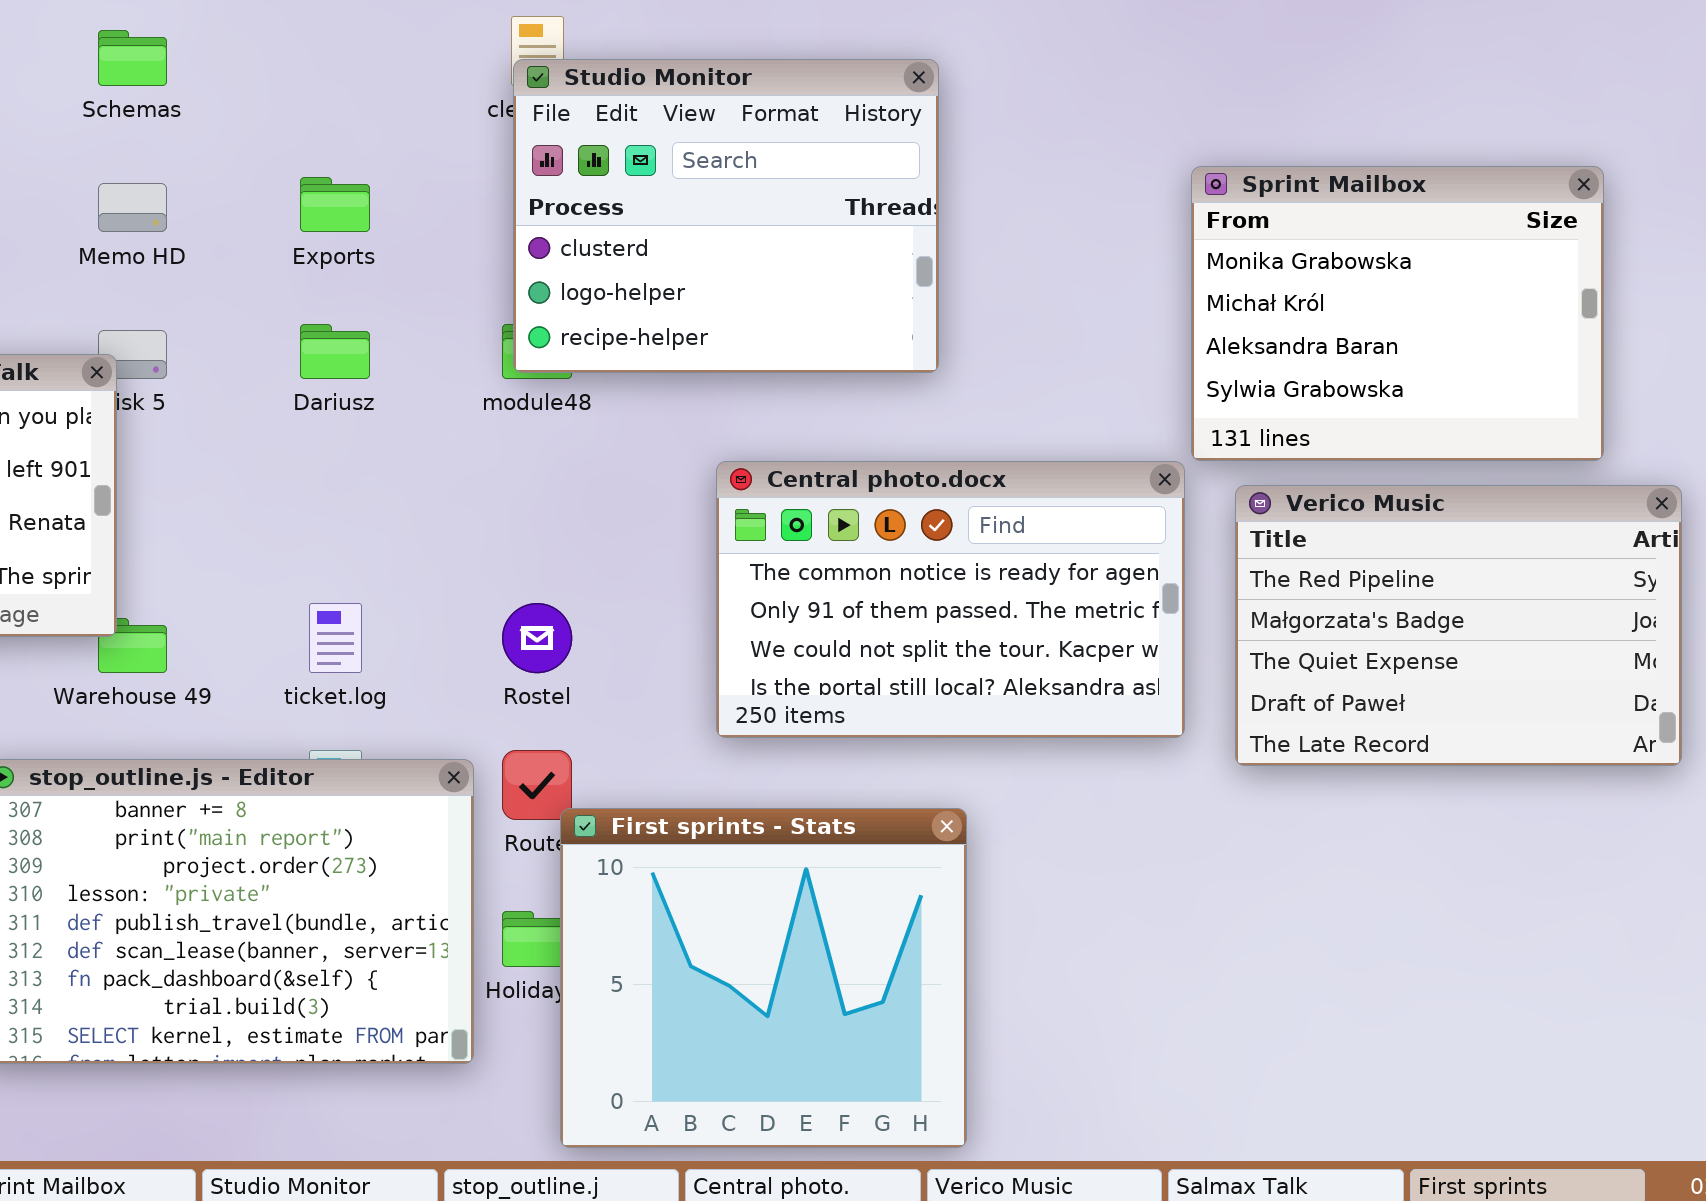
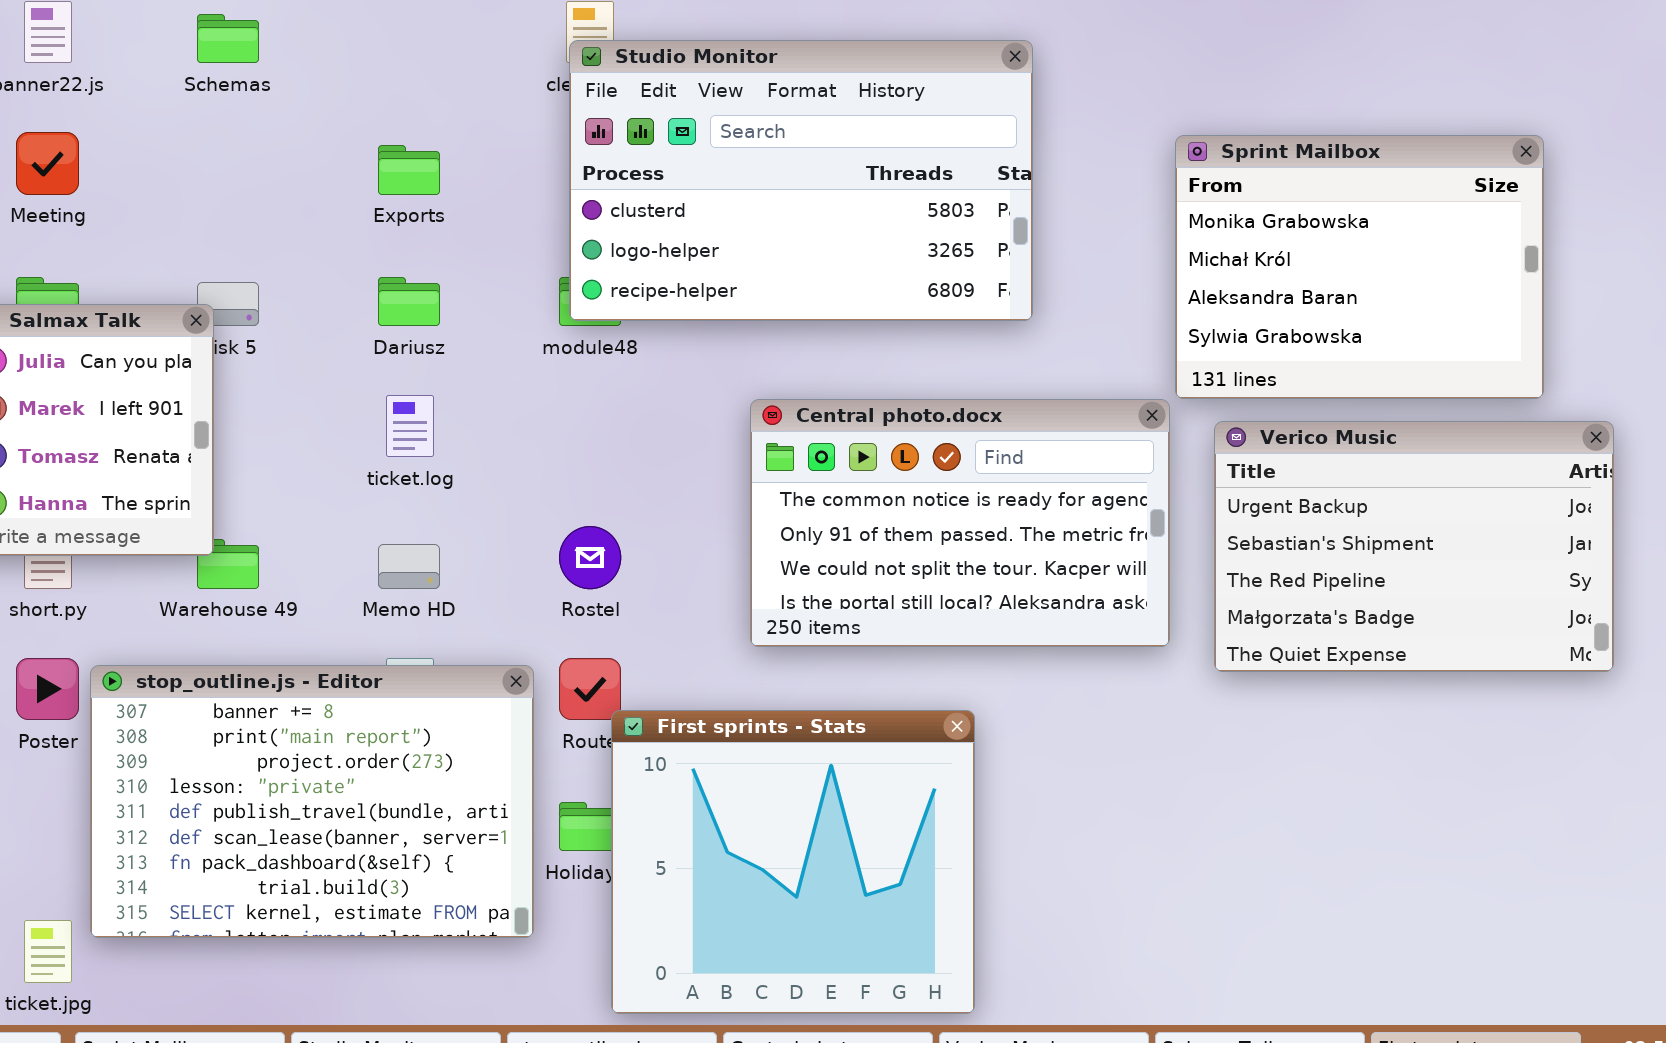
Studio Monitor: [513,59,939,373] -> [569,40,1033,321], resized
Memo HD: [98,183,167,232] -> [378,544,440,589], moved
Verico Music: [1235,485,1682,766] -> [1214,421,1614,672], scrolled up 2 rows
ticket.log: [309,603,362,673] -> [386,395,434,457], moved

